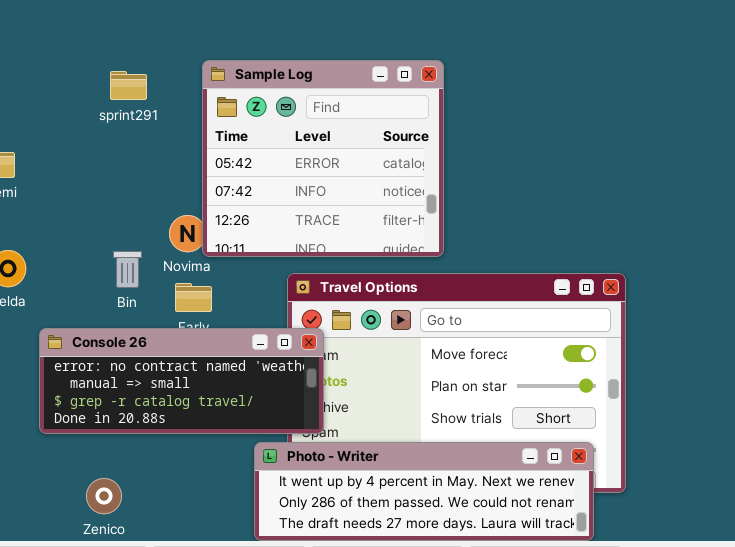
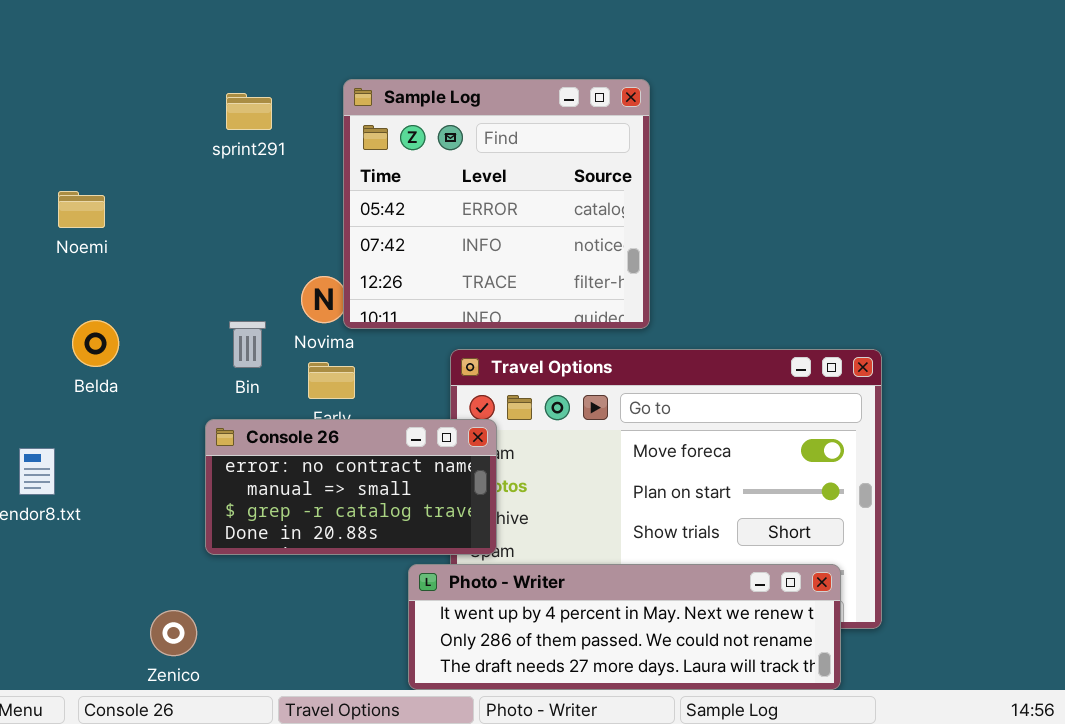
Console 26: [39,328,324,434] -> [205,419,497,555], resized
Zenico: [86,478,122,514] -> [150,610,197,656], moved

